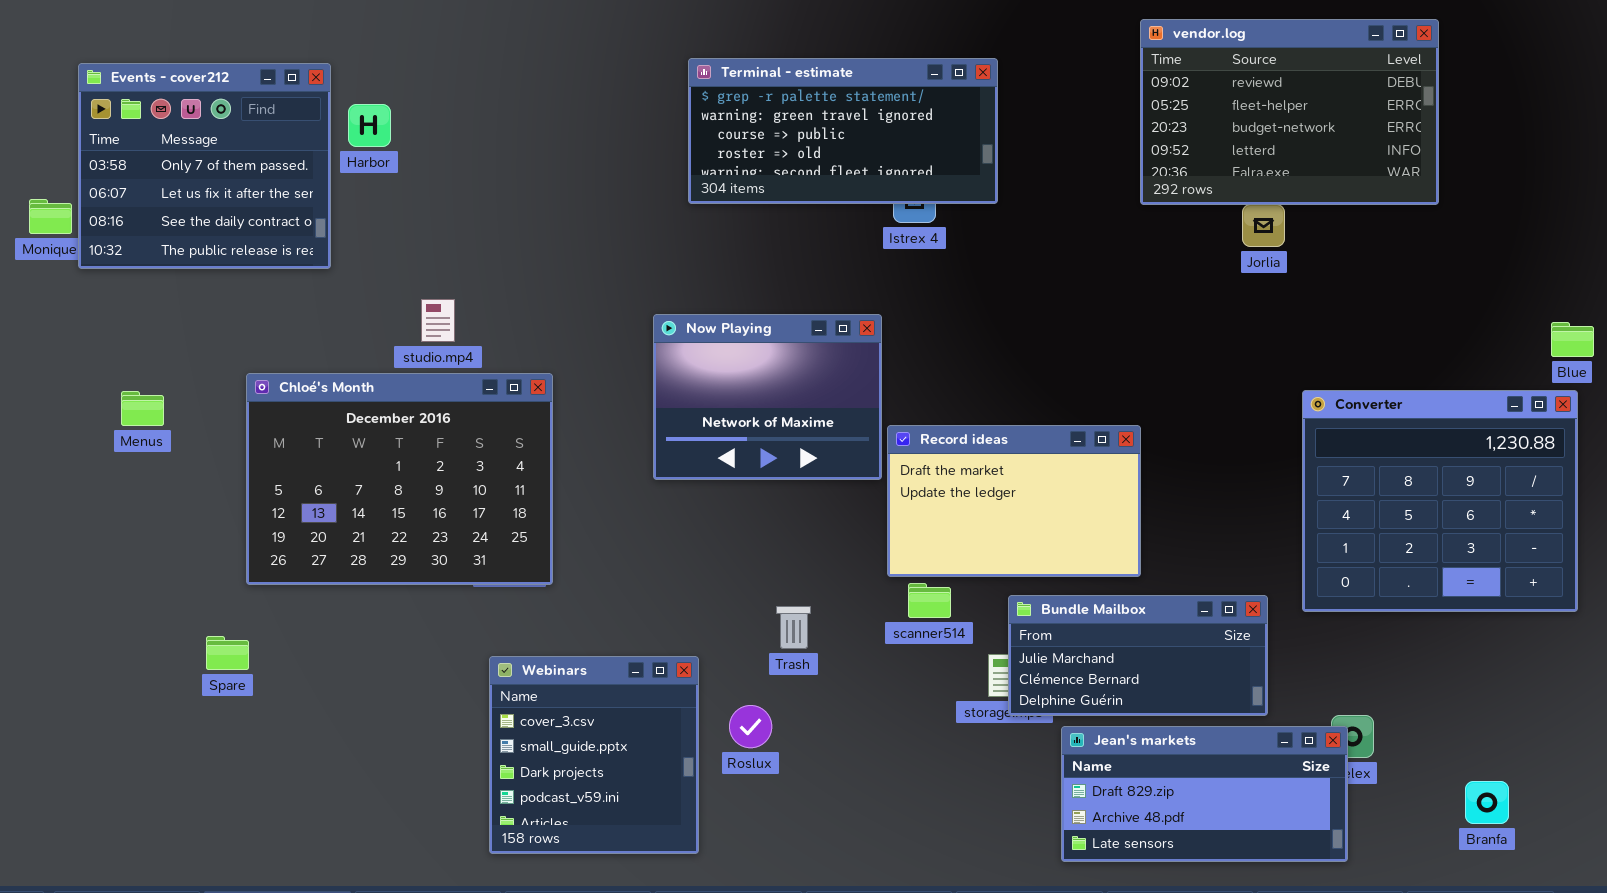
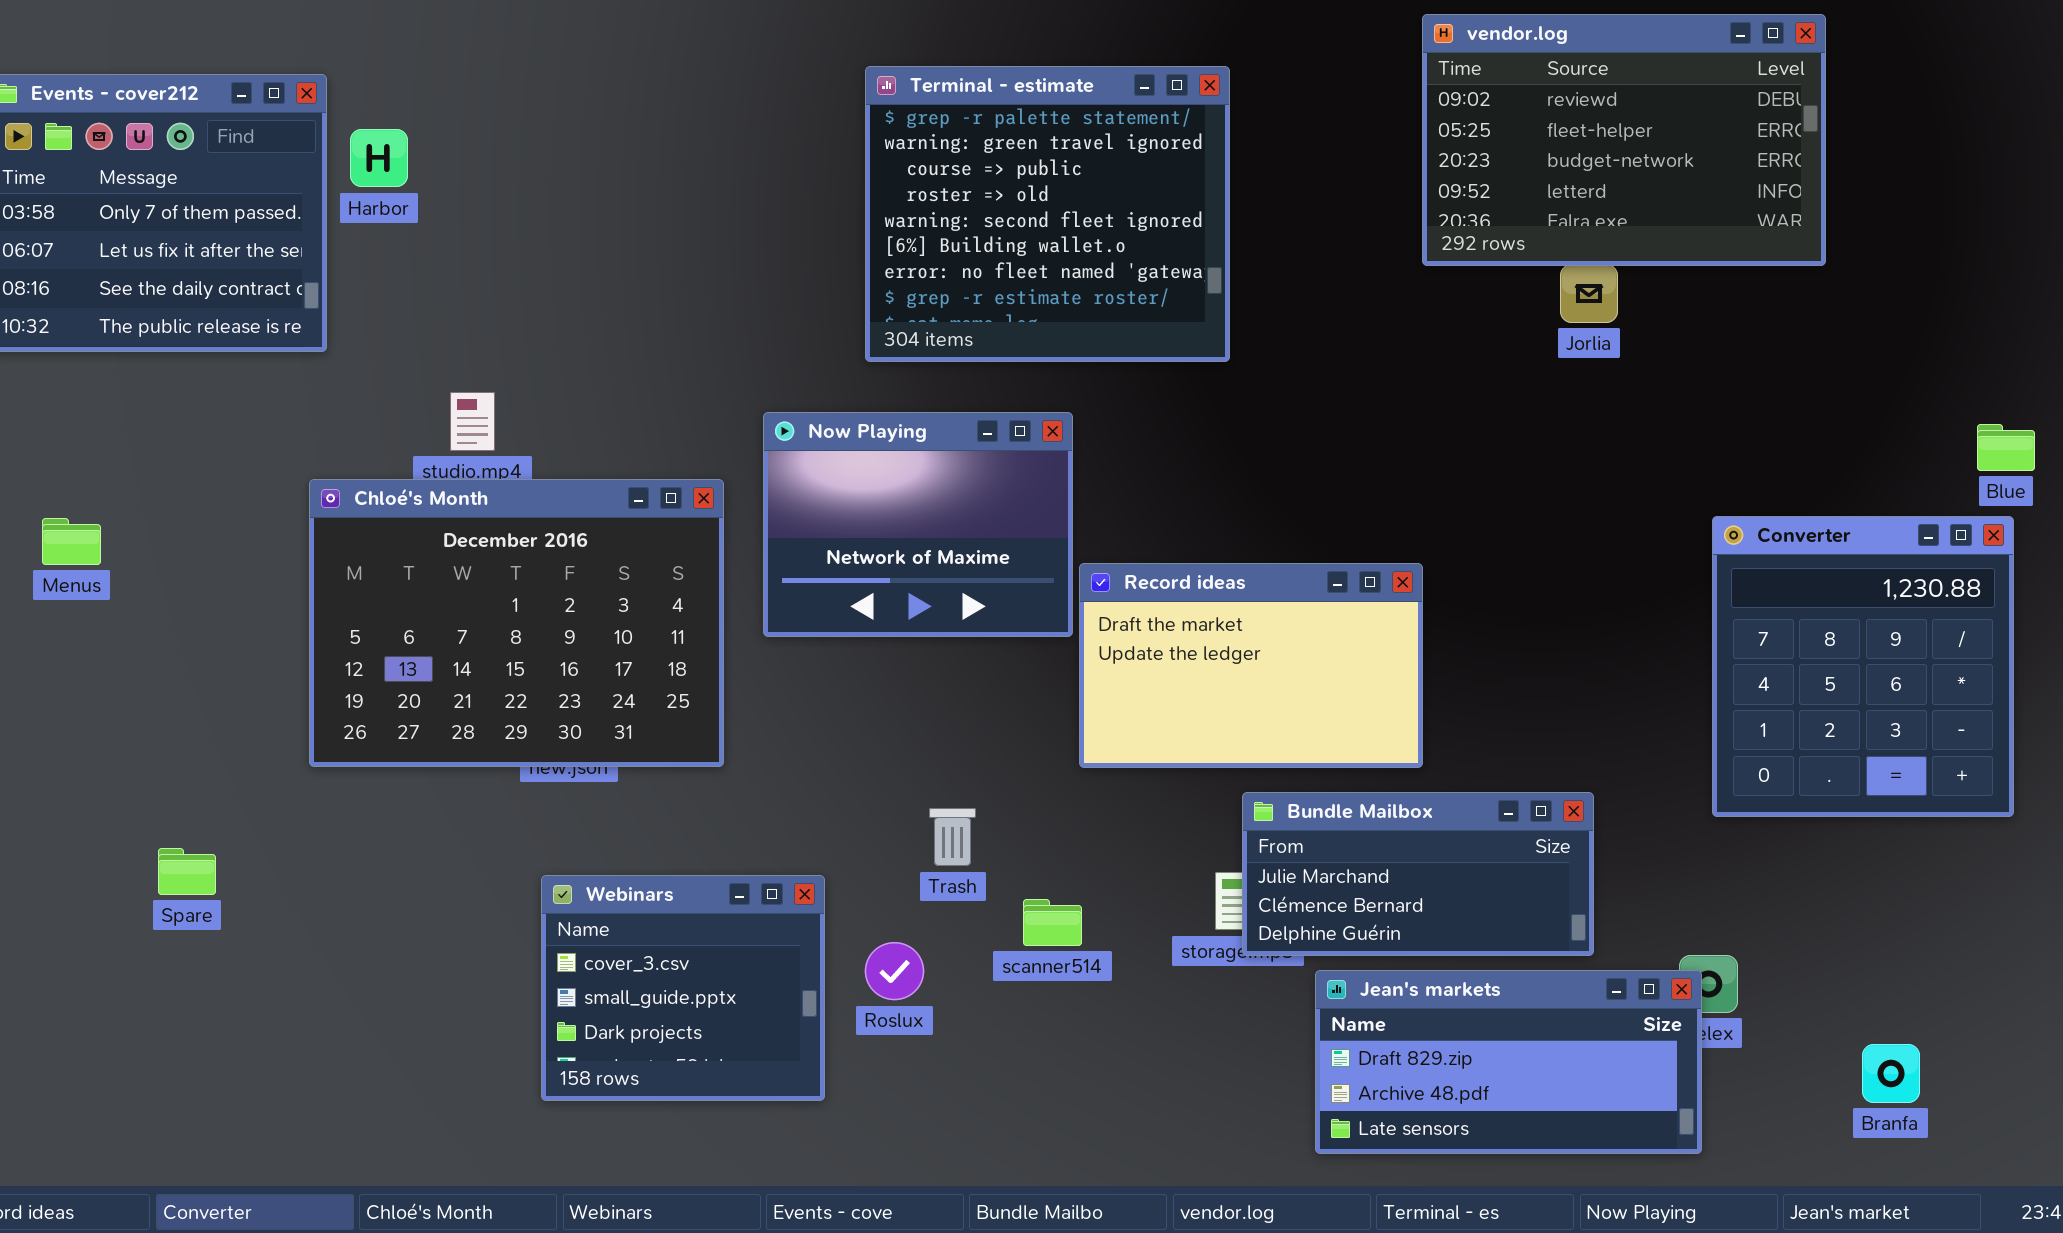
Terminal - estimate: [688,58,998,204] -> [865,66,1230,362], resized
Chloé's Month: [246,373,553,585] -> [309,479,724,767], moved
Converter: [1302,390,1578,612] -> [1712,516,2014,817], resized
scanner514: [908,583,951,618] -> [1023,899,1082,946], moved
Webinars: [489,656,699,854] -> [541,875,825,1101], resized

